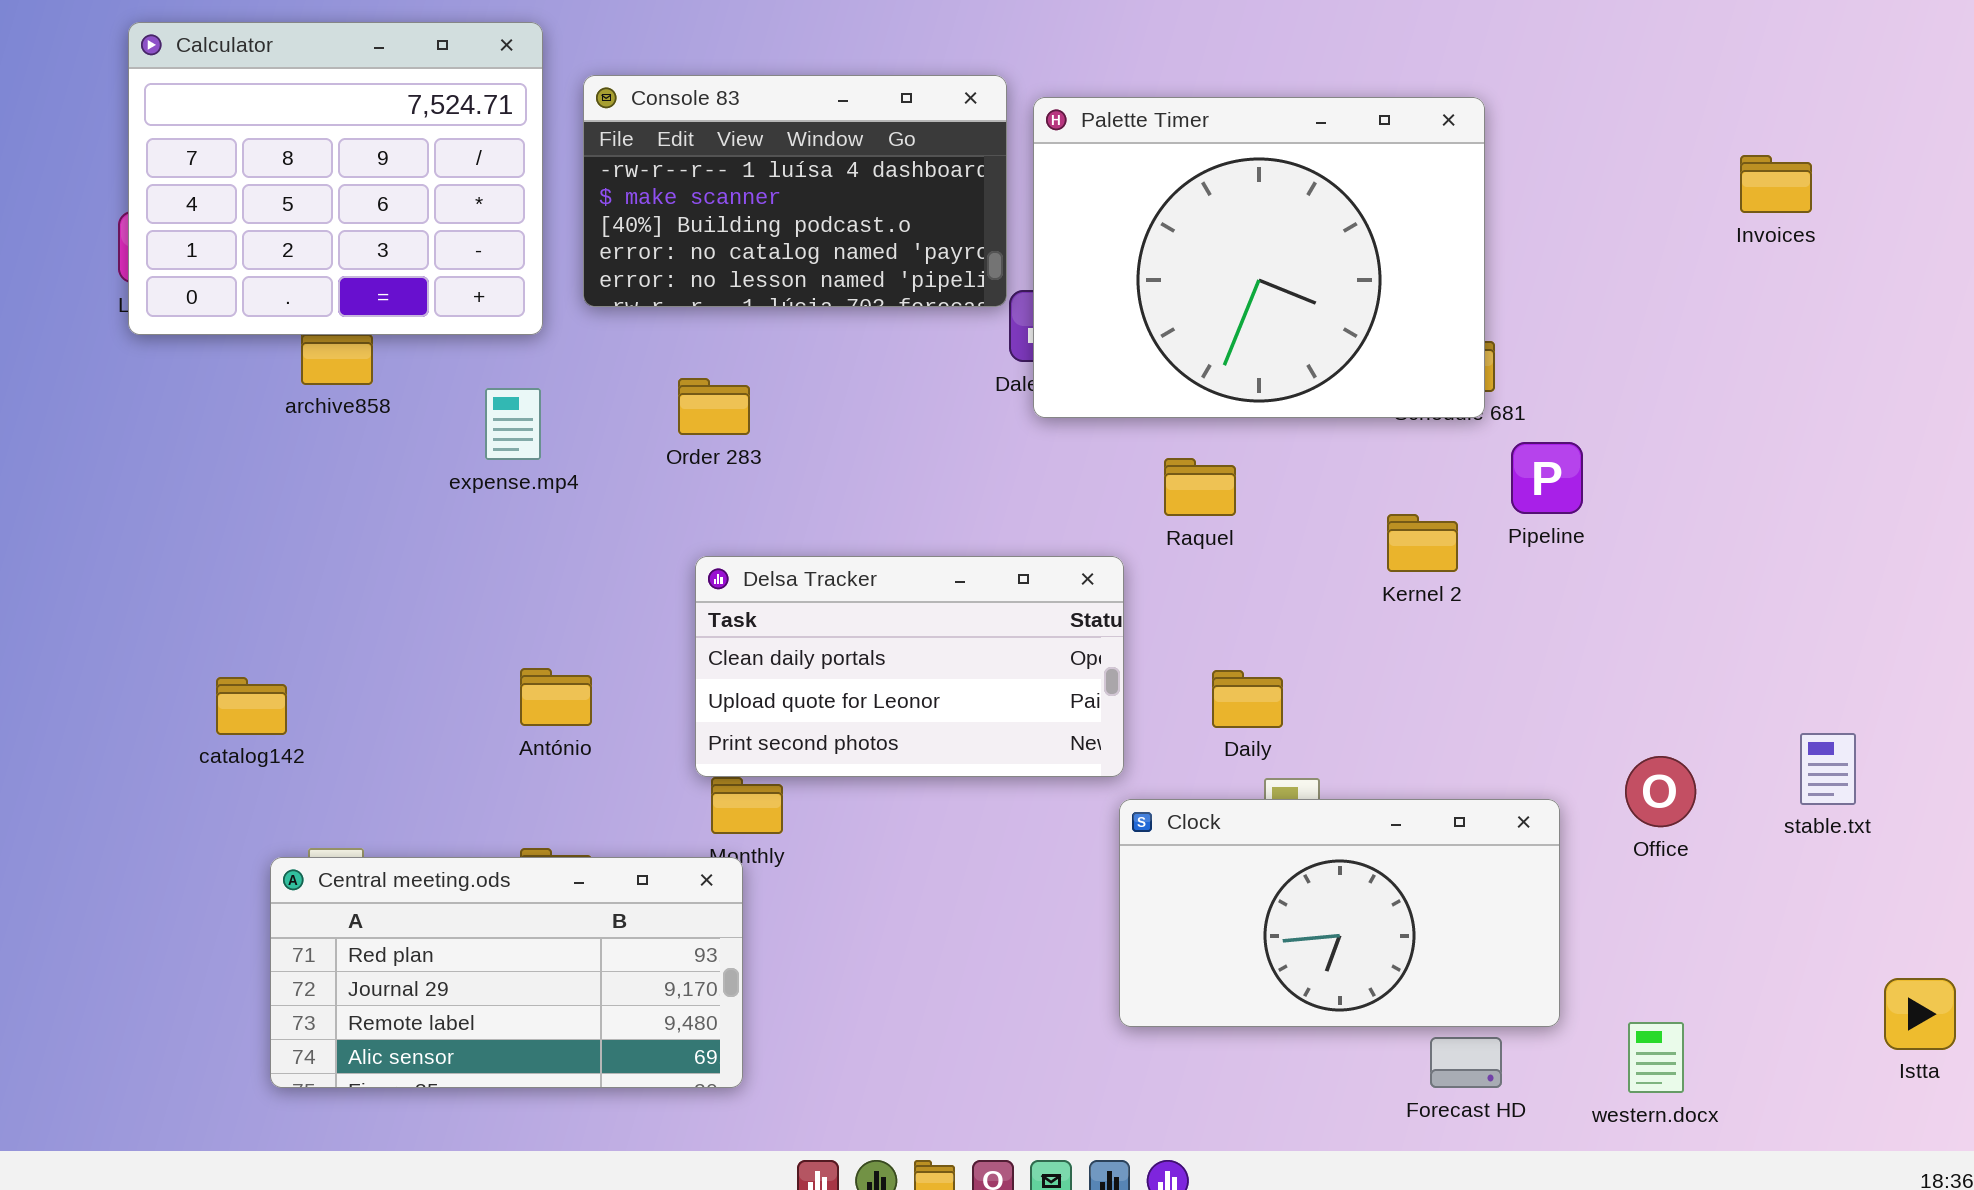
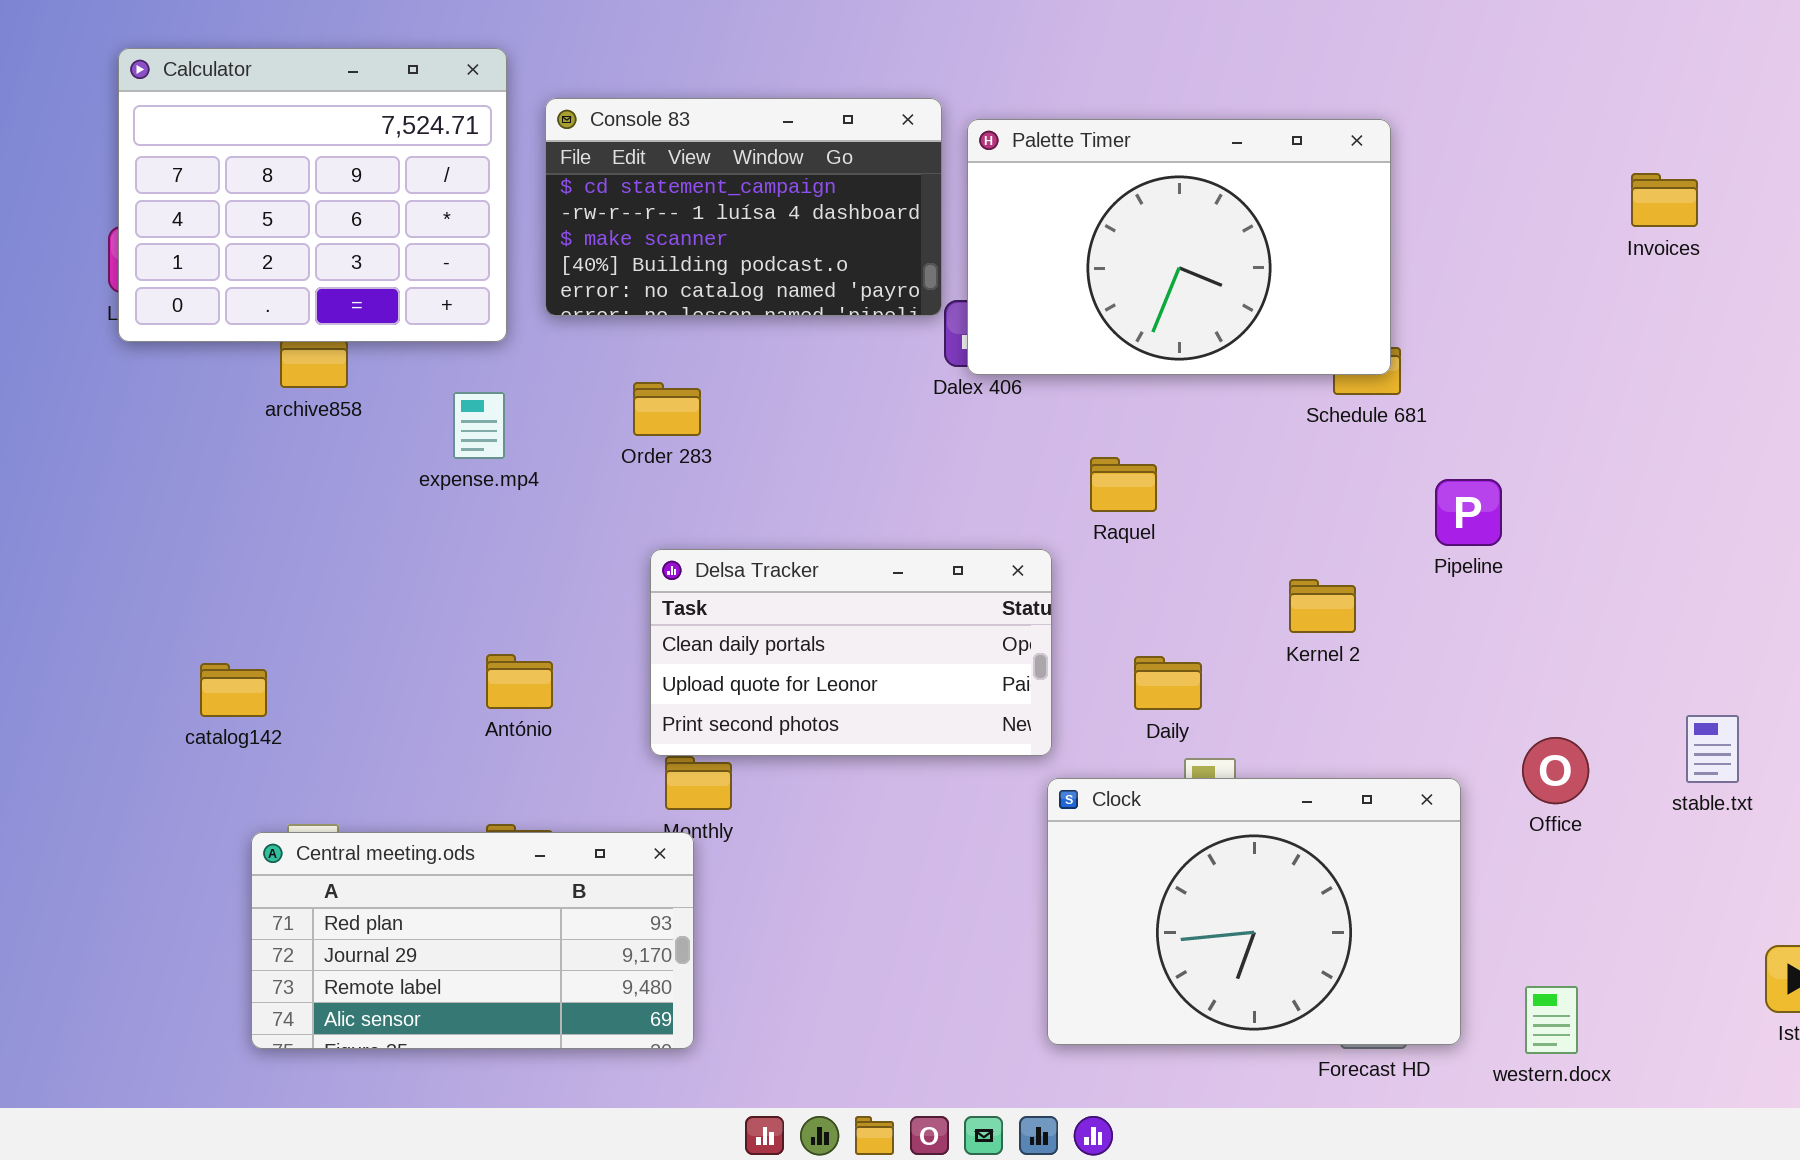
Console 83: [583,75,1007,307] -> [545,98,942,316], scrolled up 1 row
Palette Timer: [1033,97,1485,418] -> [967,119,1391,375], resized
Pipeline: [1511,442,1583,514] -> [1435,479,1502,546], moved
Kernel 2: [1387,514,1458,572] -> [1289,579,1356,633], moved
Clock: [1119,799,1560,1027] -> [1047,778,1461,1045], resized

